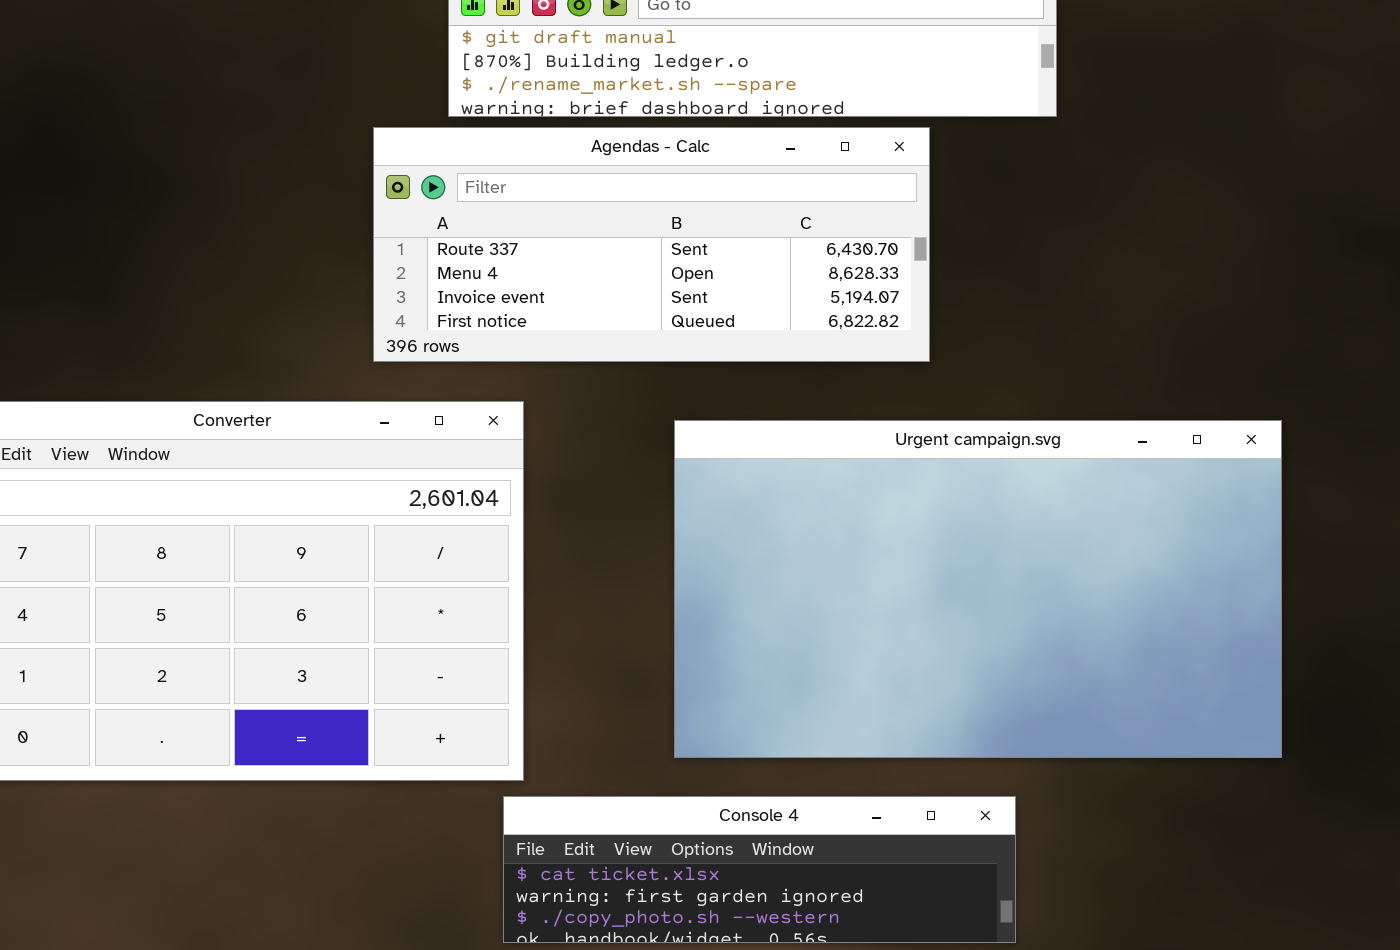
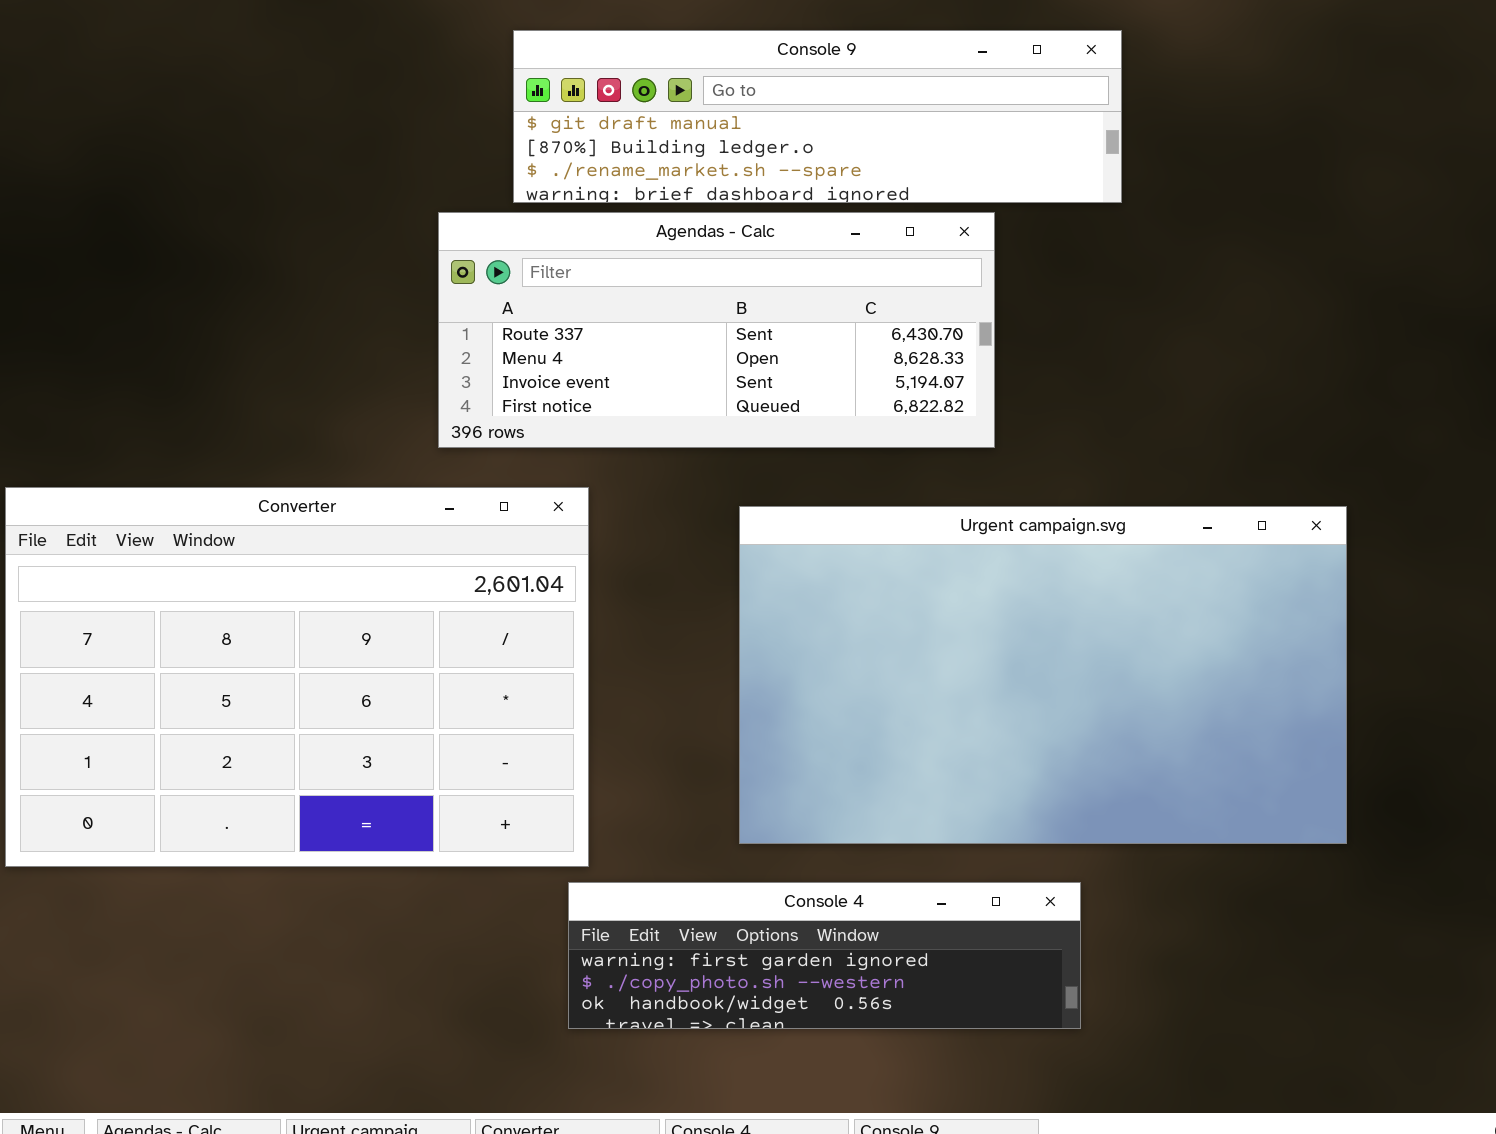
Console 4: [503,796,1016,943] -> [568,882,1081,1029], scrolled down 1 row

